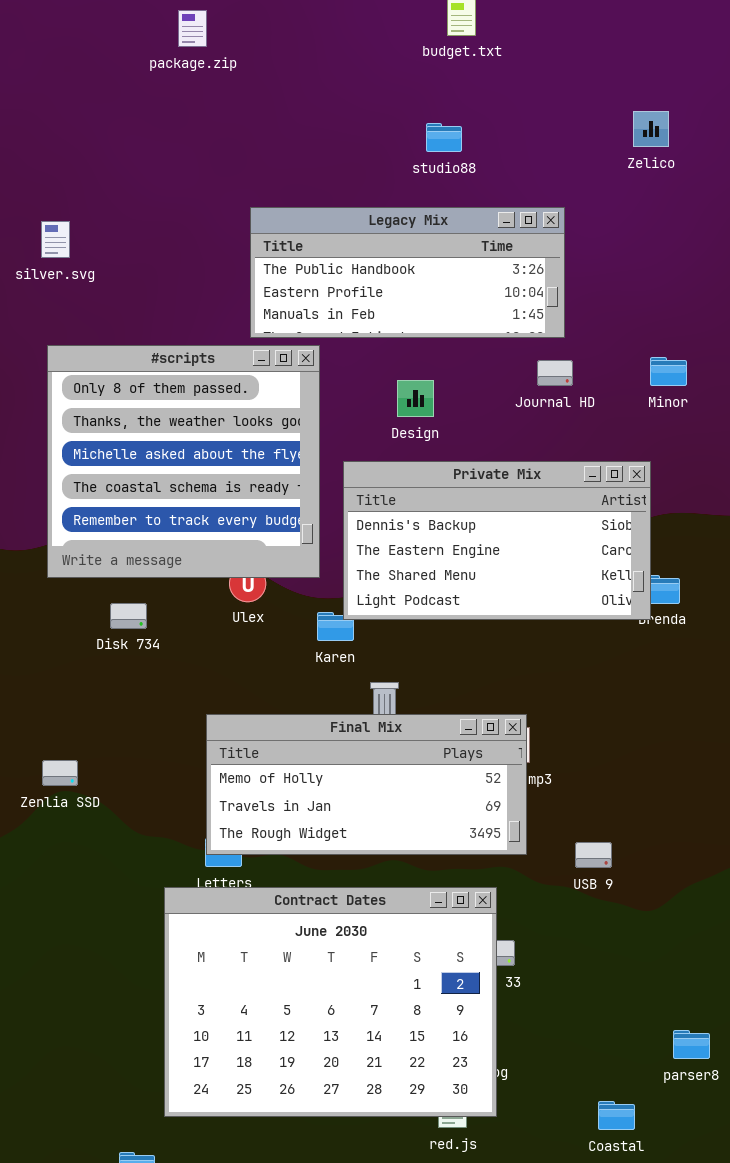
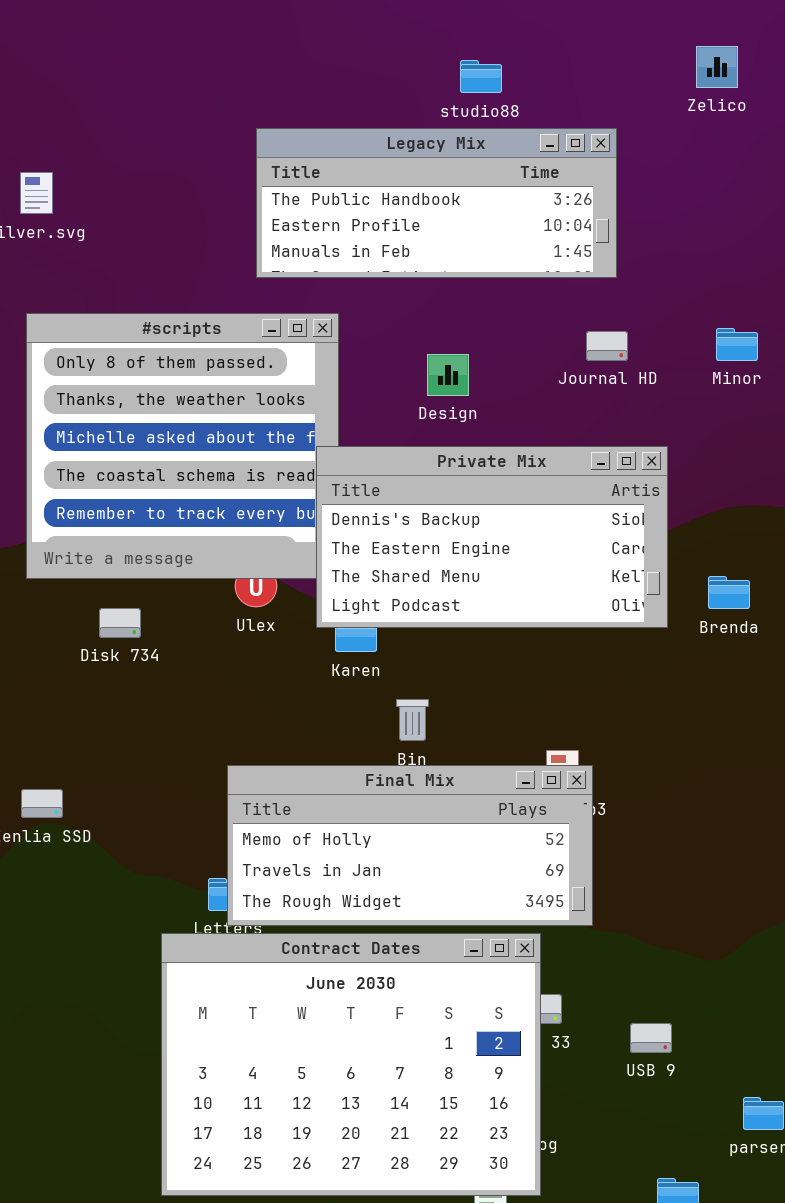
Legacy Mix: [250,207,565,338] -> [256,128,617,278], moved
Private Mix: [343,461,651,620] -> [316,446,668,628], moved
Final Mix: [206,714,527,855] -> [227,765,593,926], moved
USB 9: [575,842,612,868] -> [630,1023,672,1053], moved

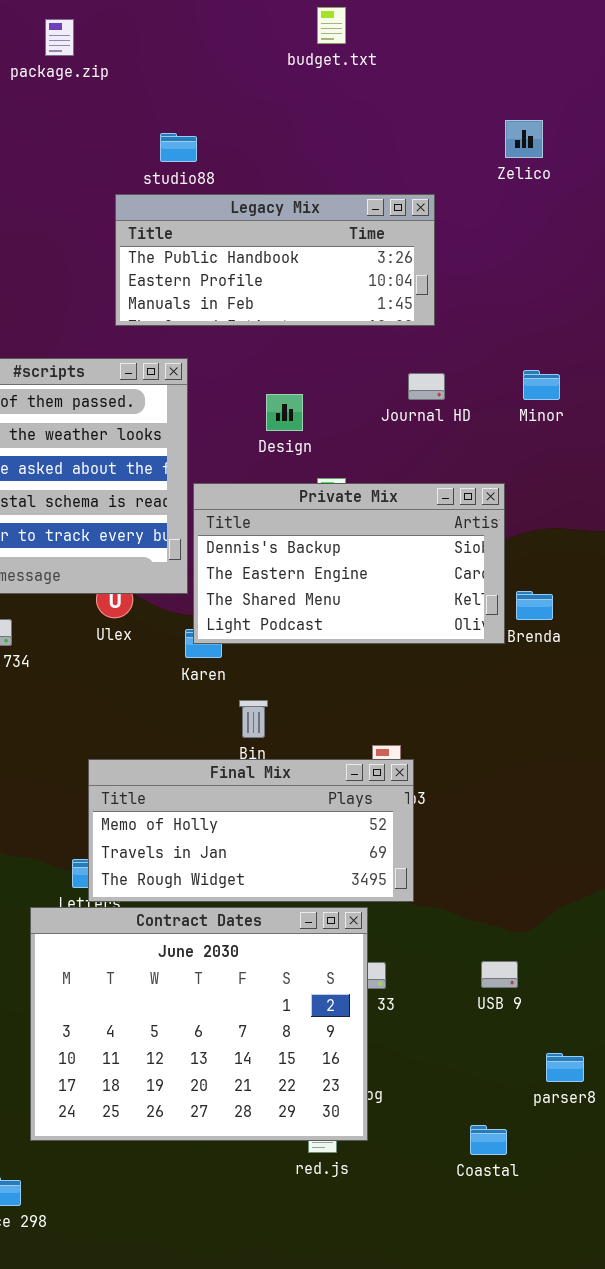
studio88: [460,60,502,93] -> [160,133,197,162], moved
Private Mix: [316,446,668,628] -> [193,483,505,644], moved
USB 9: [630,1023,672,1053] -> [481,961,518,988], moved

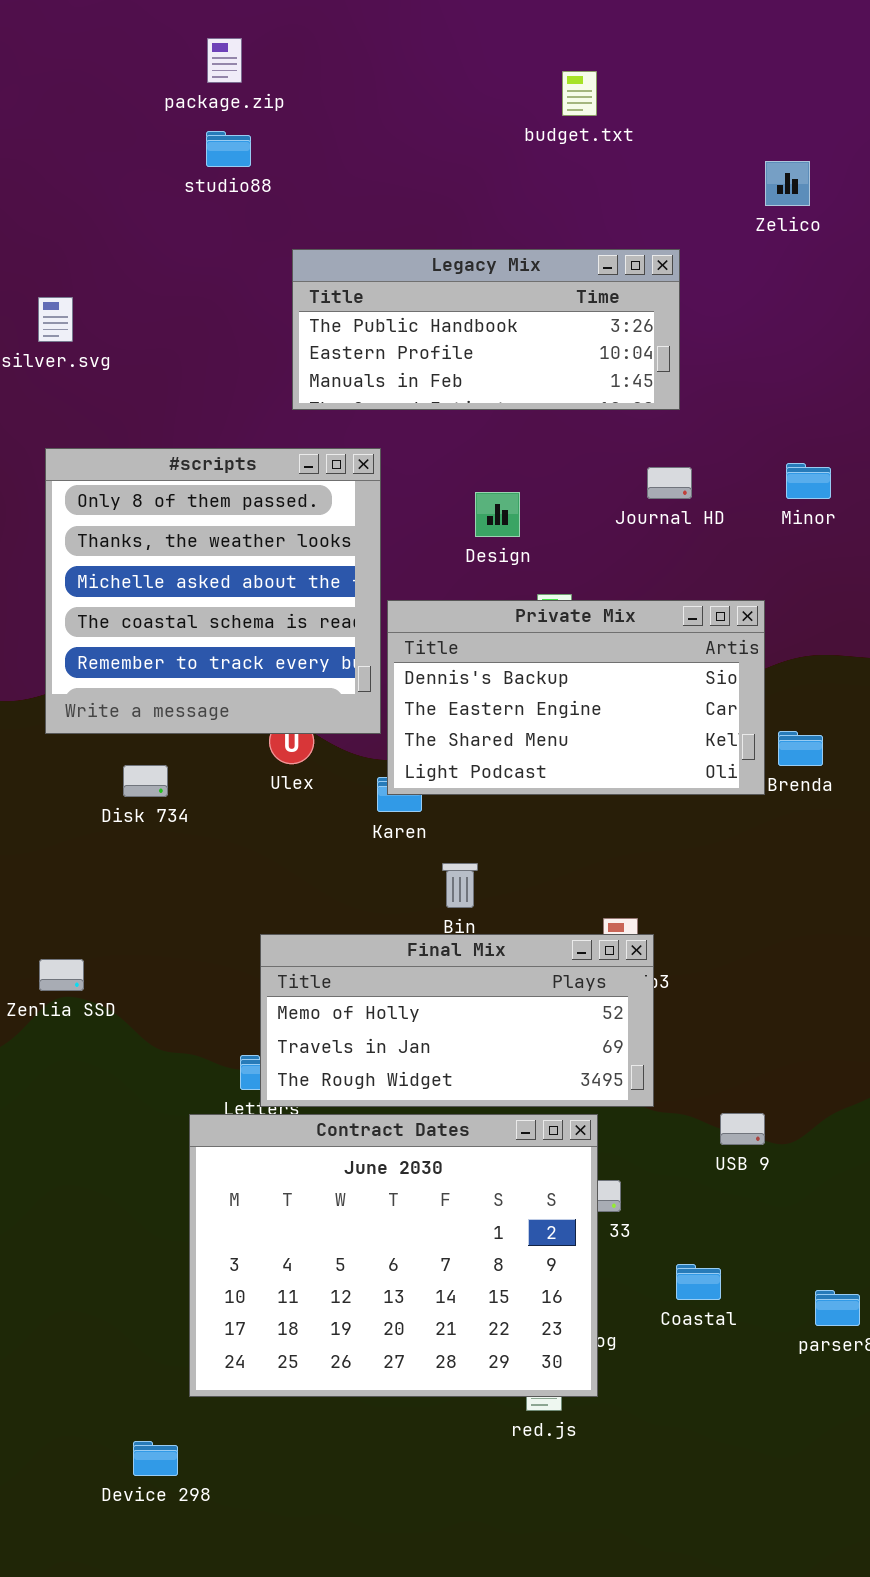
budget.txt: [317,7,346,44] -> [562,71,597,116], moved
studio88: [160,133,197,162] -> [206,131,251,167], moved
USB 9: [481,961,518,988] -> [720,1113,765,1145], moved
Coastal: [470,1125,507,1155] -> [676,1264,721,1300], moved

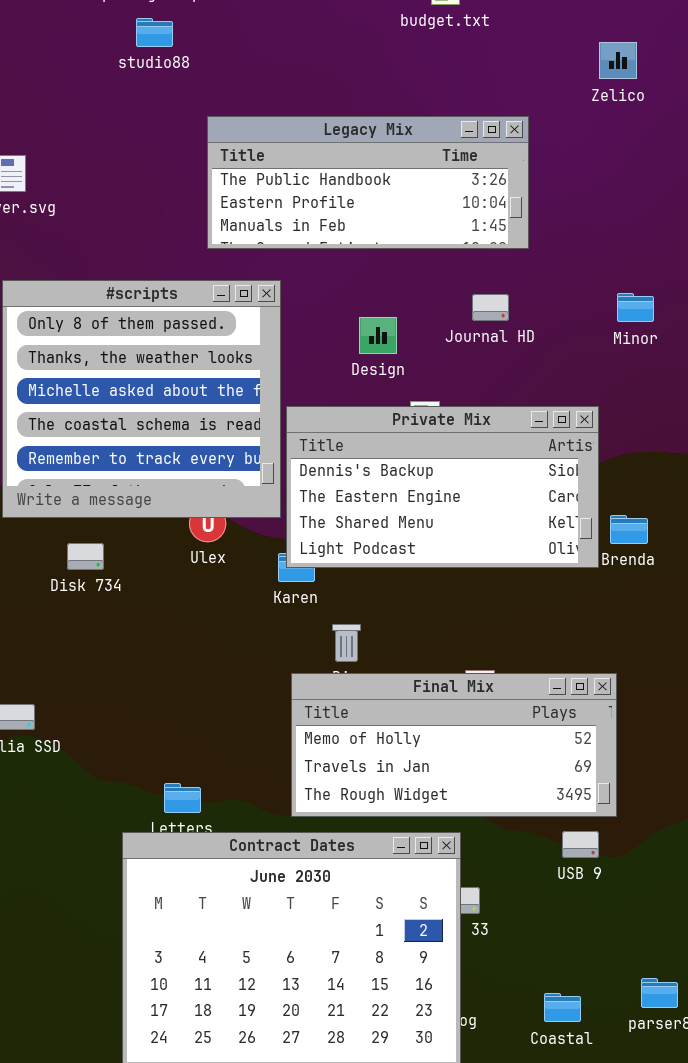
Journal HD: [647,467,692,499] -> [472,294,509,321], moved
Final Mix: [260,934,654,1107] -> [291,673,617,817], moved
Coastal: [676,1264,721,1300] -> [544,993,581,1022], moved

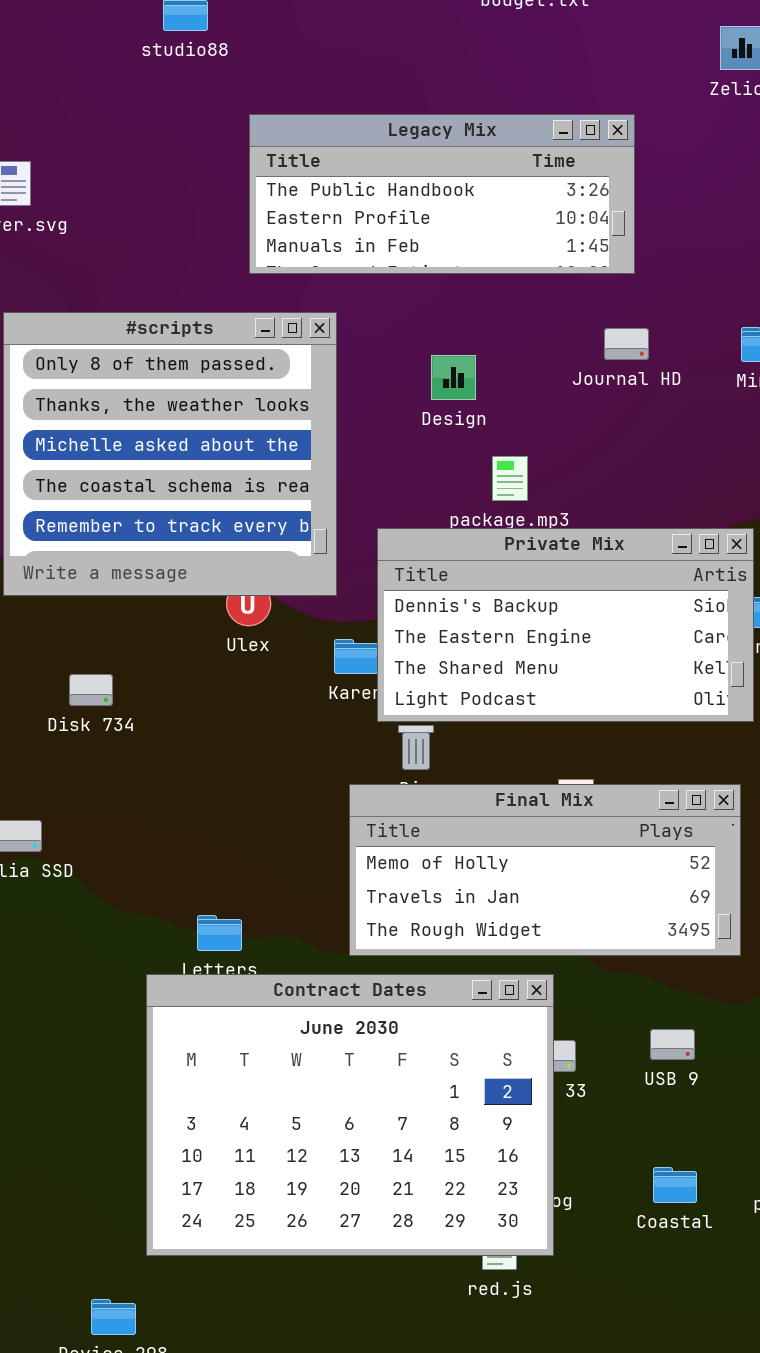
Journal HD: [472,294,509,321] -> [604,328,649,360], moved
Private Mix: [286,406,599,568] -> [377,528,754,722], moved
Disk 734: [67,543,104,570] -> [69,674,113,706], moved
USB 9: [562,831,599,858] -> [650,1029,695,1060], moved

